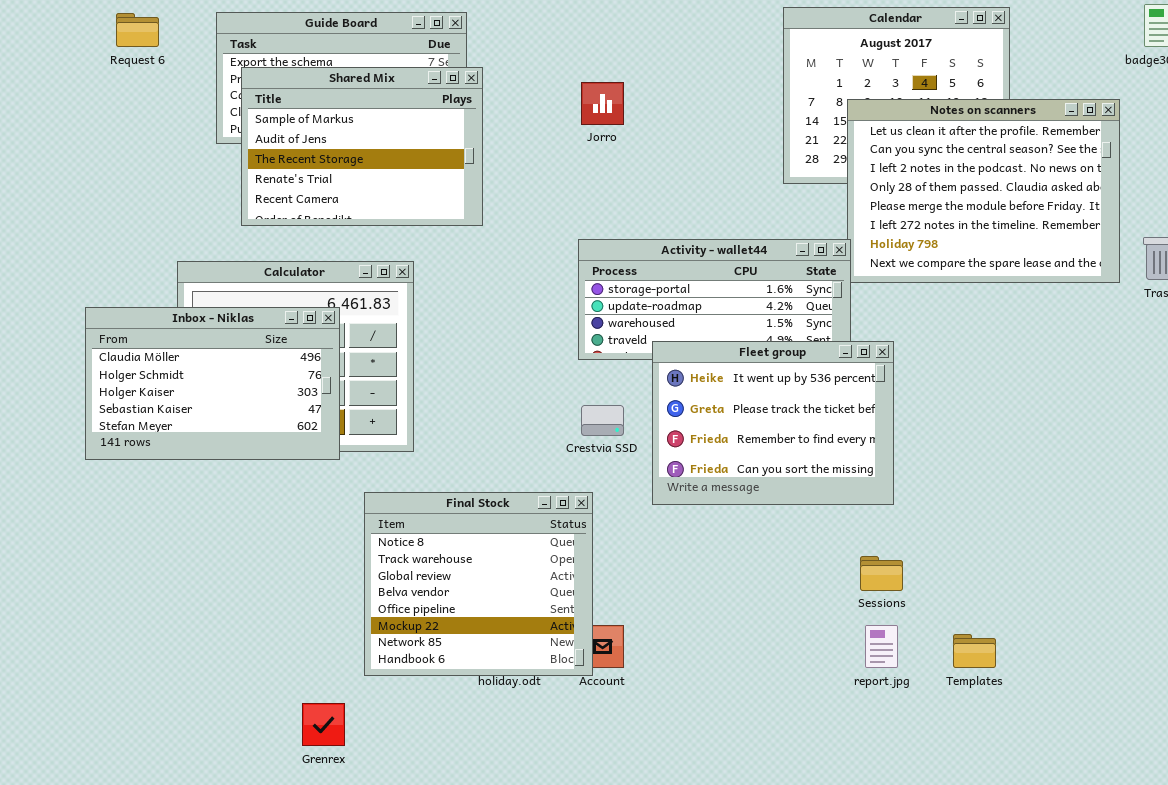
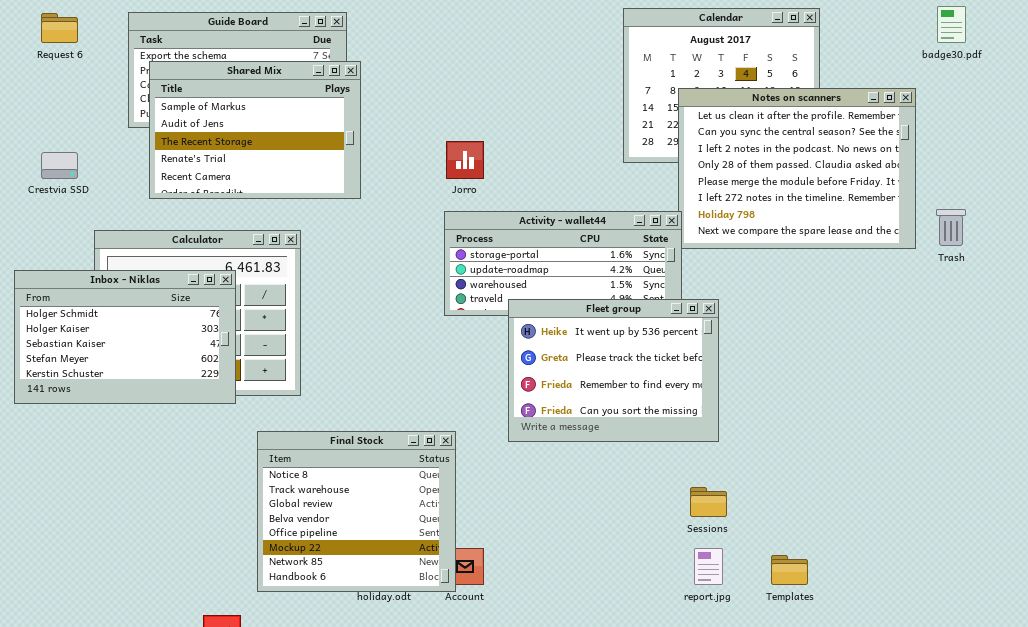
Jorro: [581,82,624,125] -> [446,141,484,179], moved
Inbox - Niklas: [85,307,340,460] -> [14,270,236,404], scrolled down 1 row
Crestvia SSD: [581,405,624,436] -> [41,152,78,179], moved

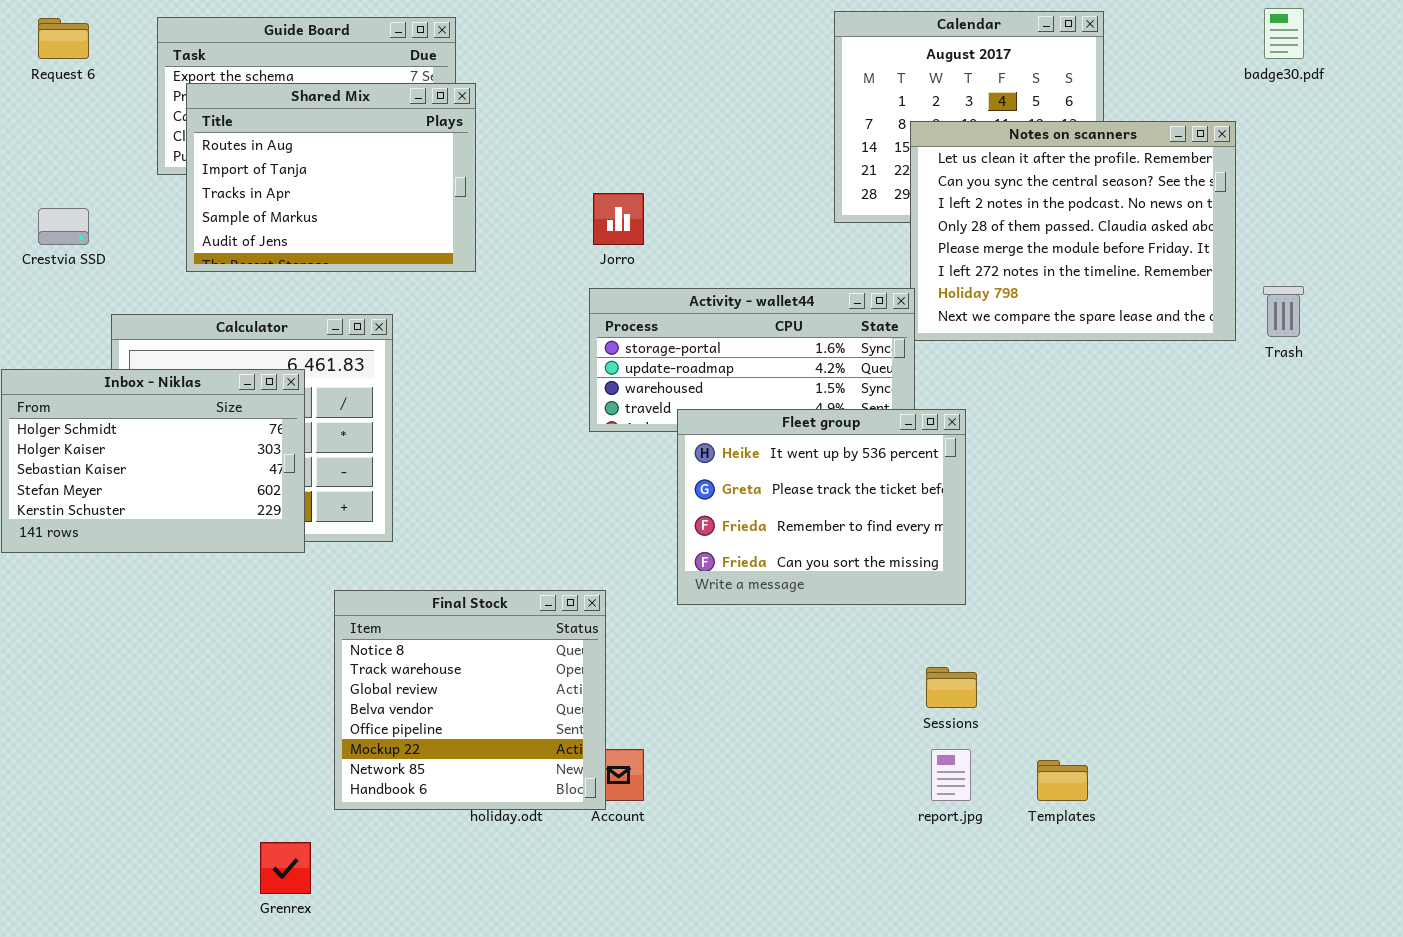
Shared Mix: [149,61,361,199] -> [186,83,476,272], scrolled up 3 rows

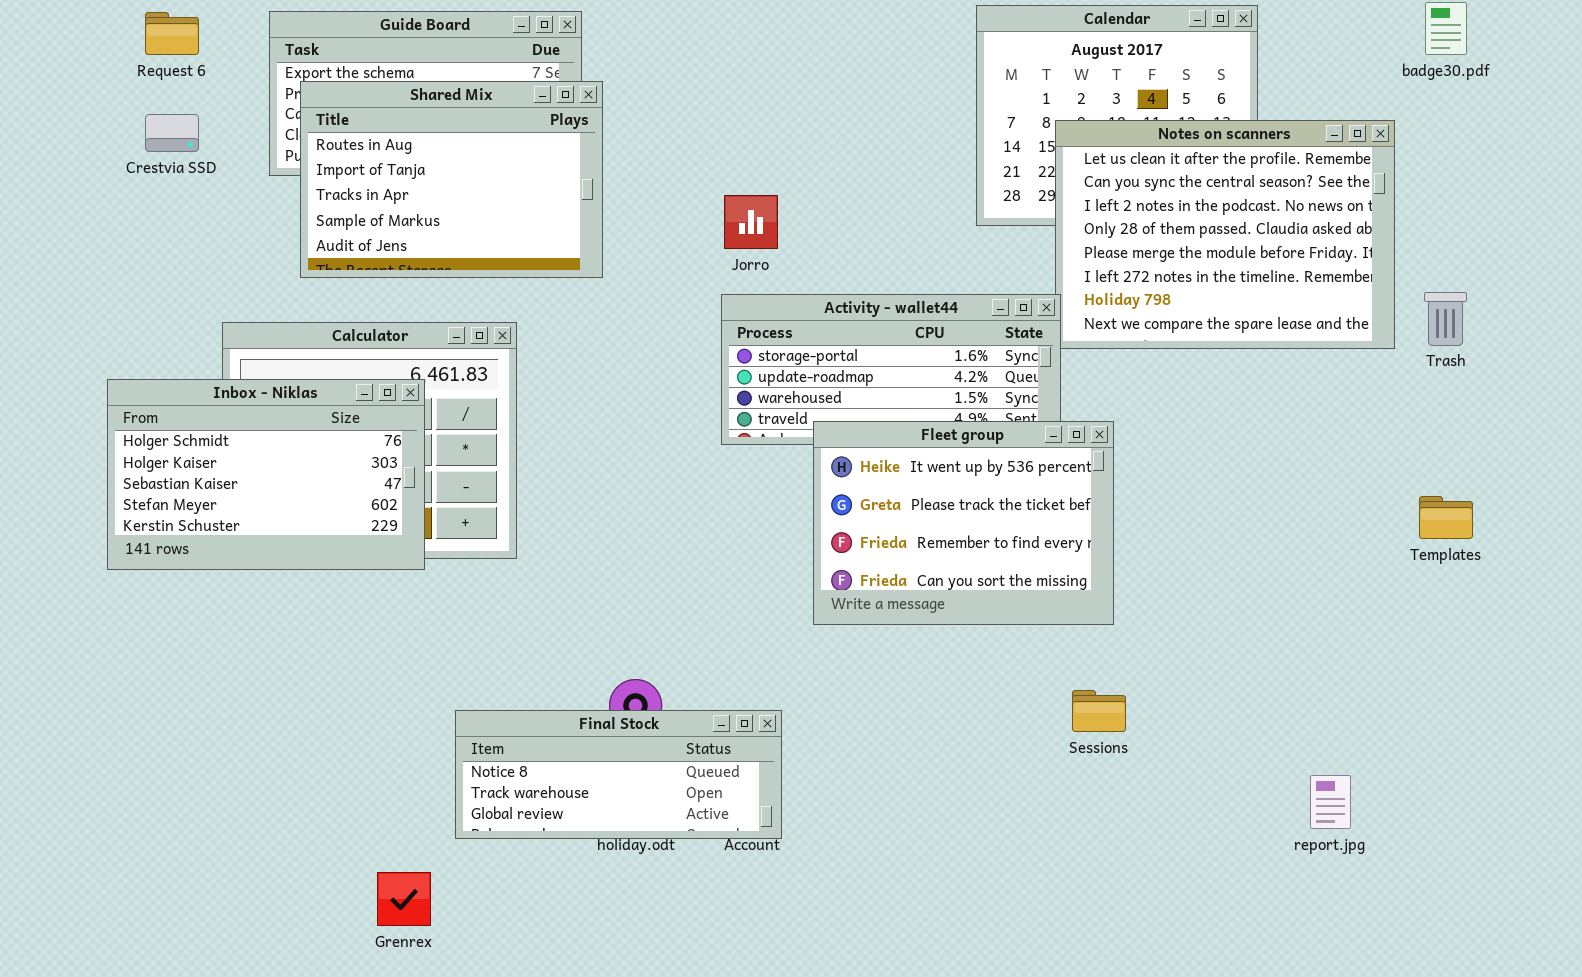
Crestvia SSD: [38,208,89,245] -> [145,114,199,152], moved
Final Stock: [334,590,606,810] -> [455,710,782,839], resized
report.jpg: [931,749,971,801] -> [1310,775,1351,829], moved
Templates: [1037,760,1088,801] -> [1419,496,1473,539], moved

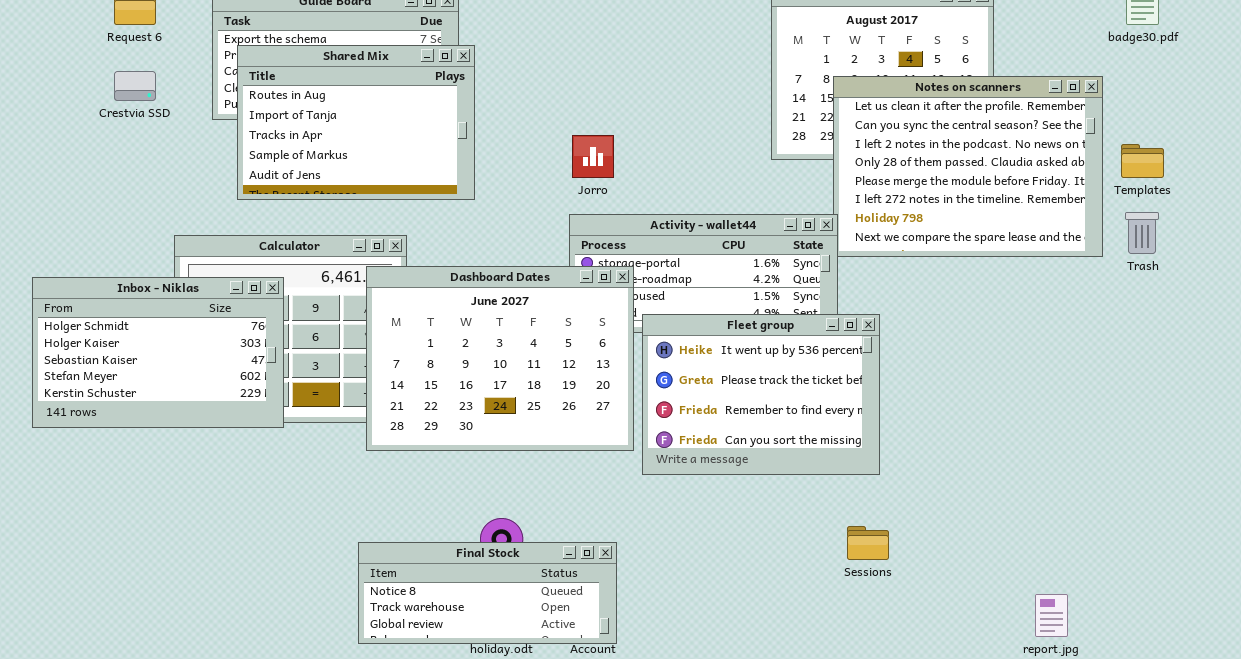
Dashboard Dates: none -> [366,266,634,451], opened
Inbox - Niklas: [107,379,425,570] -> [32,277,284,428], moved
Templates: [1419,496,1473,539] -> [1121,144,1164,178], moved

